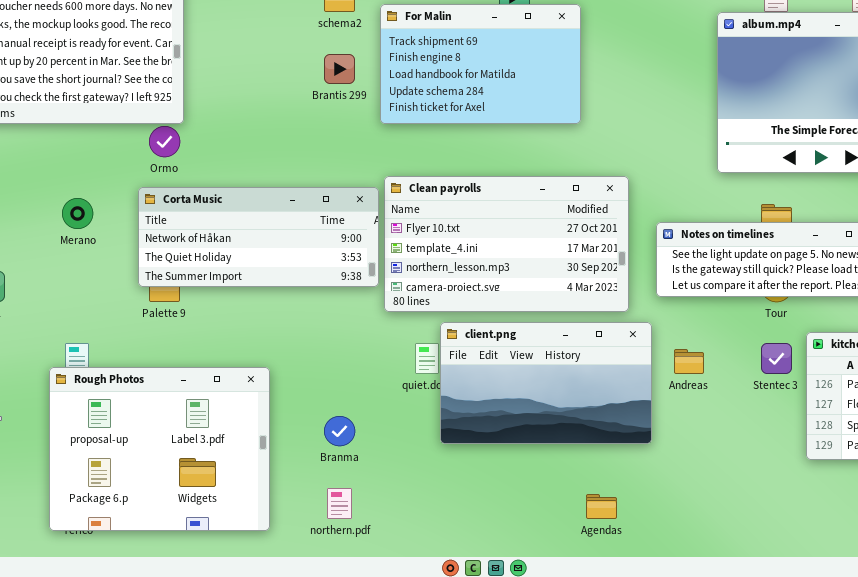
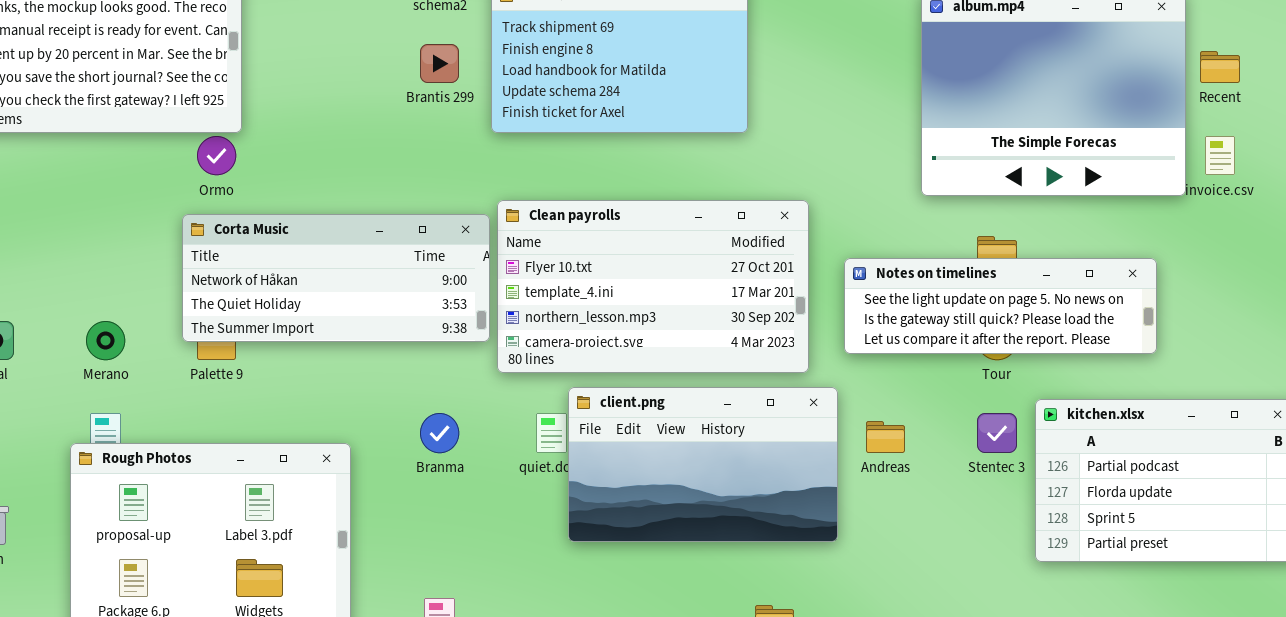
Merano: [62,198,93,229] -> [86,321,125,360], moved
Branma: [324,416,355,446] -> [420,413,459,453], moved

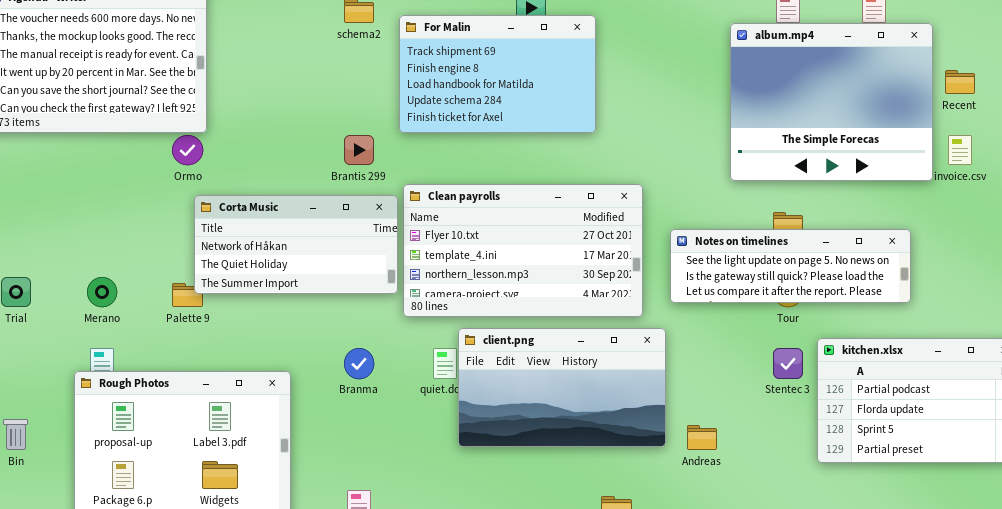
Brantis 299: [420,44,459,83] -> [344,135,374,165], moved
Corta Music: [182,214,490,342] -> [194,195,398,294], resized
Andreas: [866,421,905,453] -> [687,425,717,450], moved

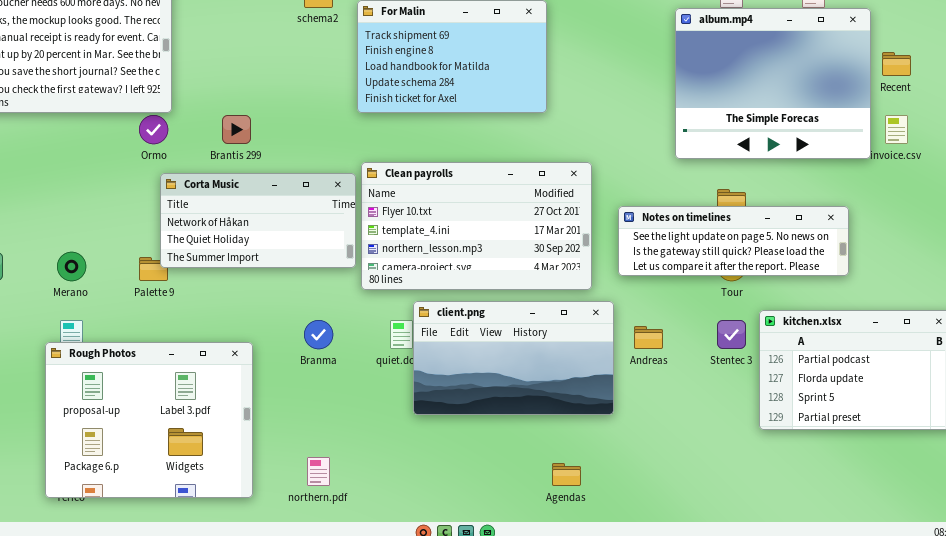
Brantis 299: [344,135,374,165] -> [222,115,251,144], moved
Andreas: [687,425,717,450] -> [634,326,663,349], moved

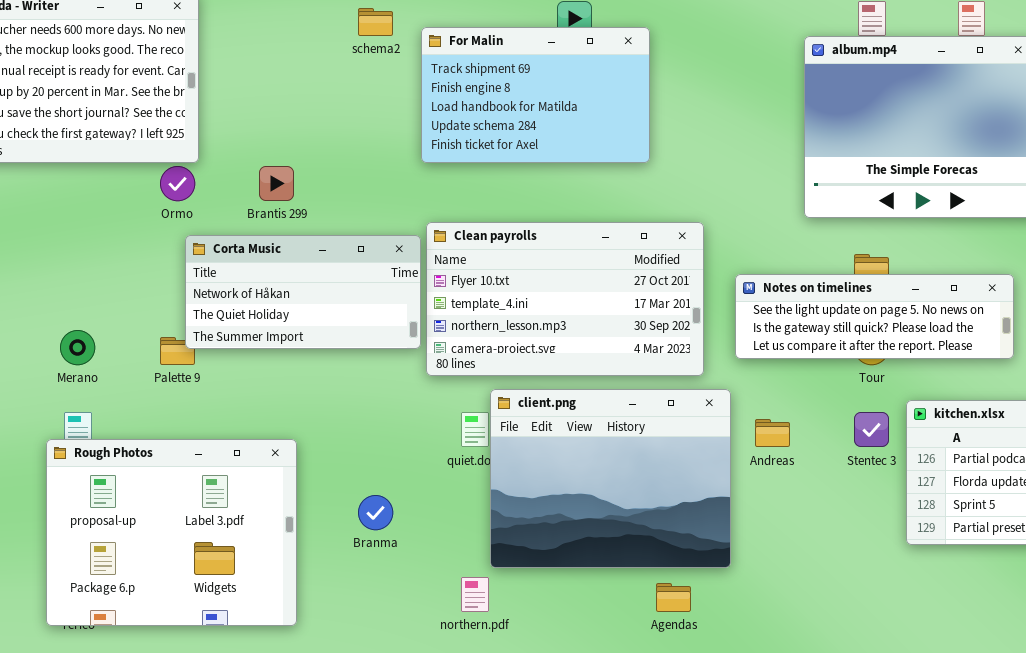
client.png: [413,301,614,415] -> [490,389,731,568], resized
Branma: [304,320,333,349] -> [358,495,393,530], moved
northern.pdf: [307,457,330,486] -> [461,577,489,612], moved

